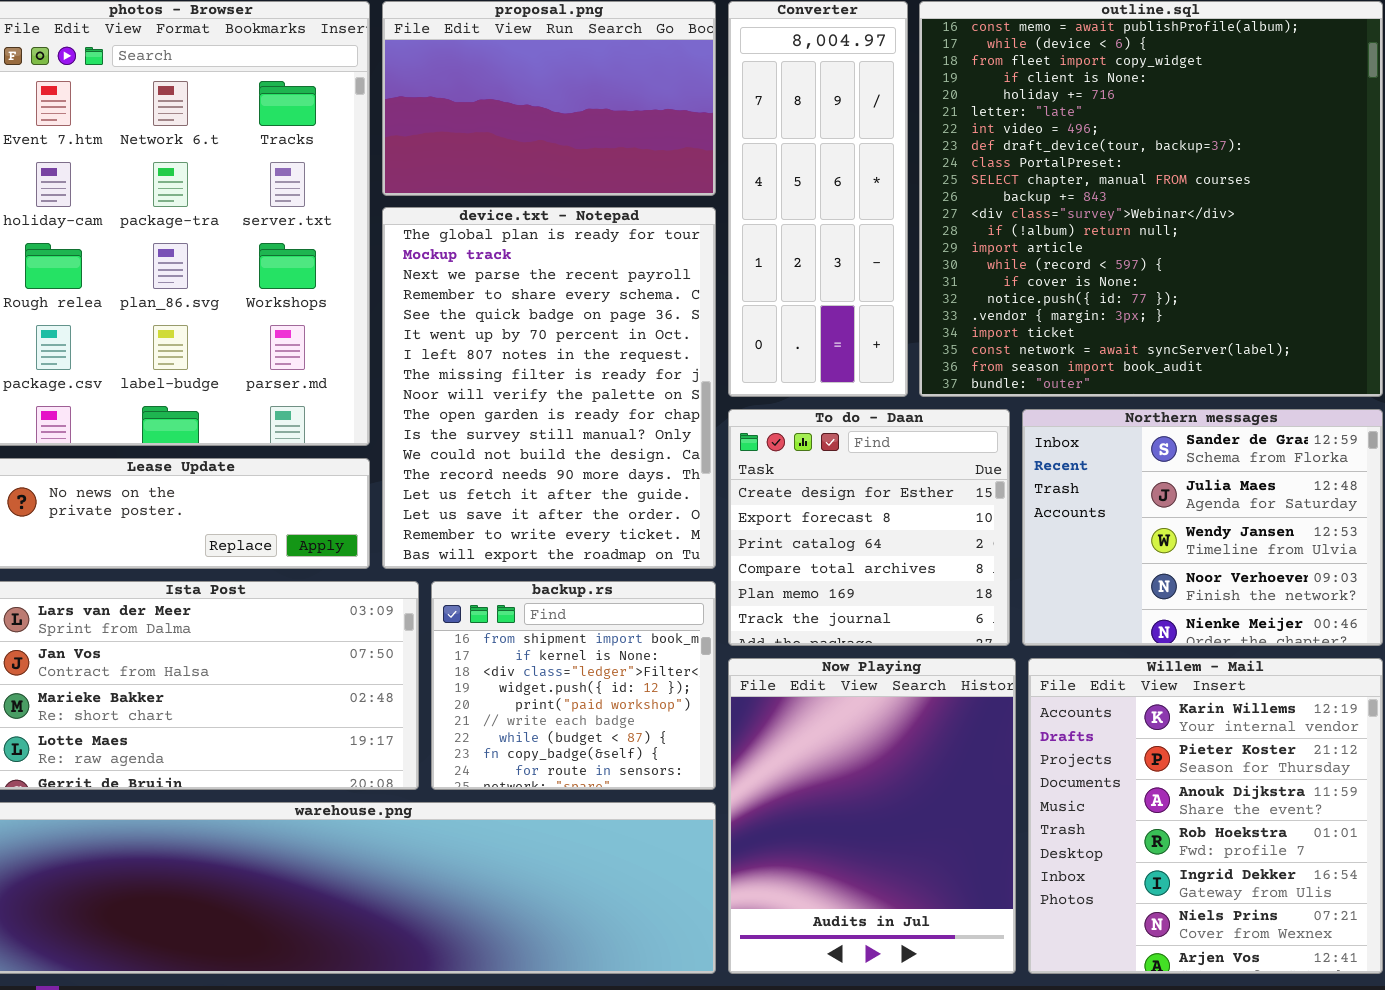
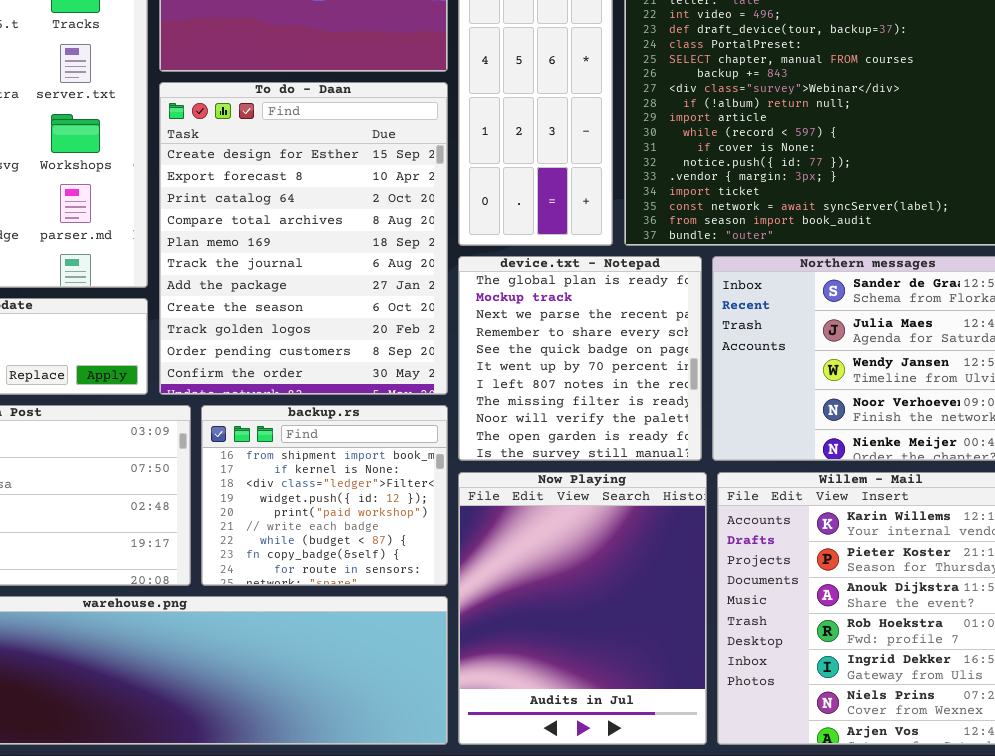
device.txt - Notepad: [382,207,716,569] -> [458,256,702,461], moved, resized
To do - Daan: [728,409,1010,646] -> [159,82,448,395], moved, resized

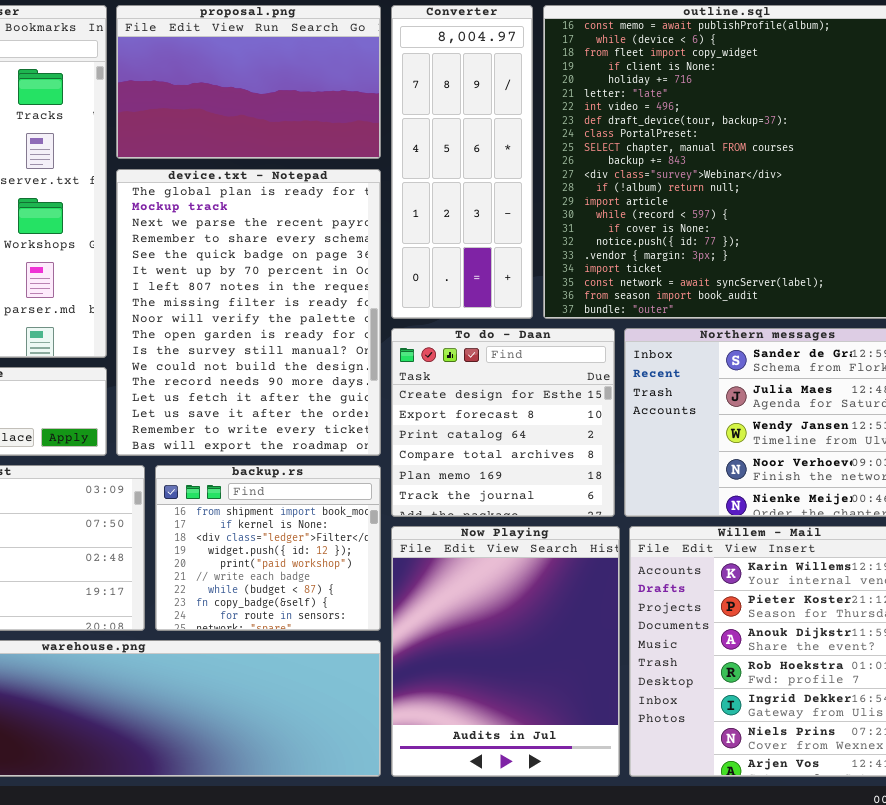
To do - Daan: [159,82,448,395] -> [391,328,615,517], moved, resized
device.txt - Notepad: [458,256,702,461] -> [116,169,381,456], moved, resized

